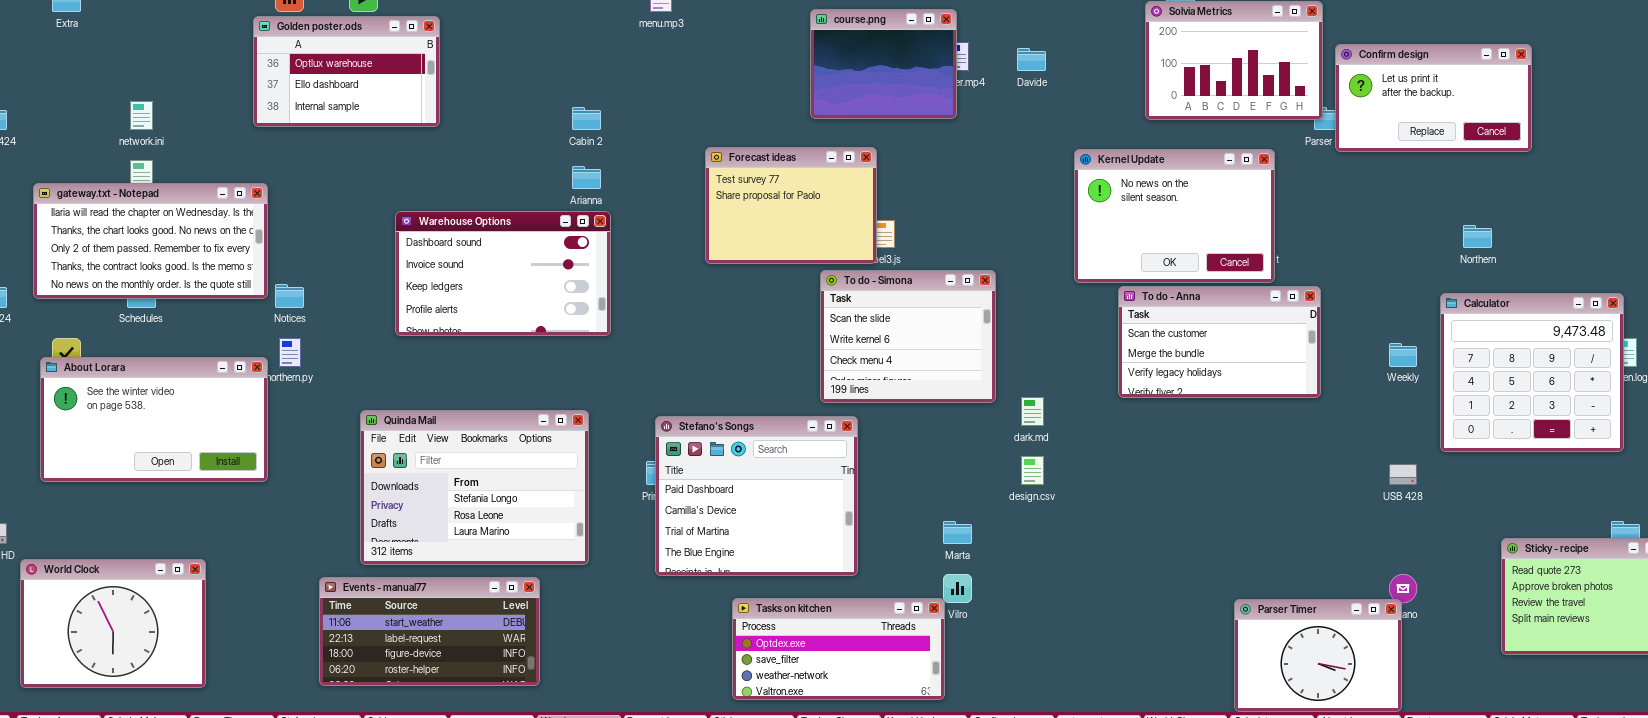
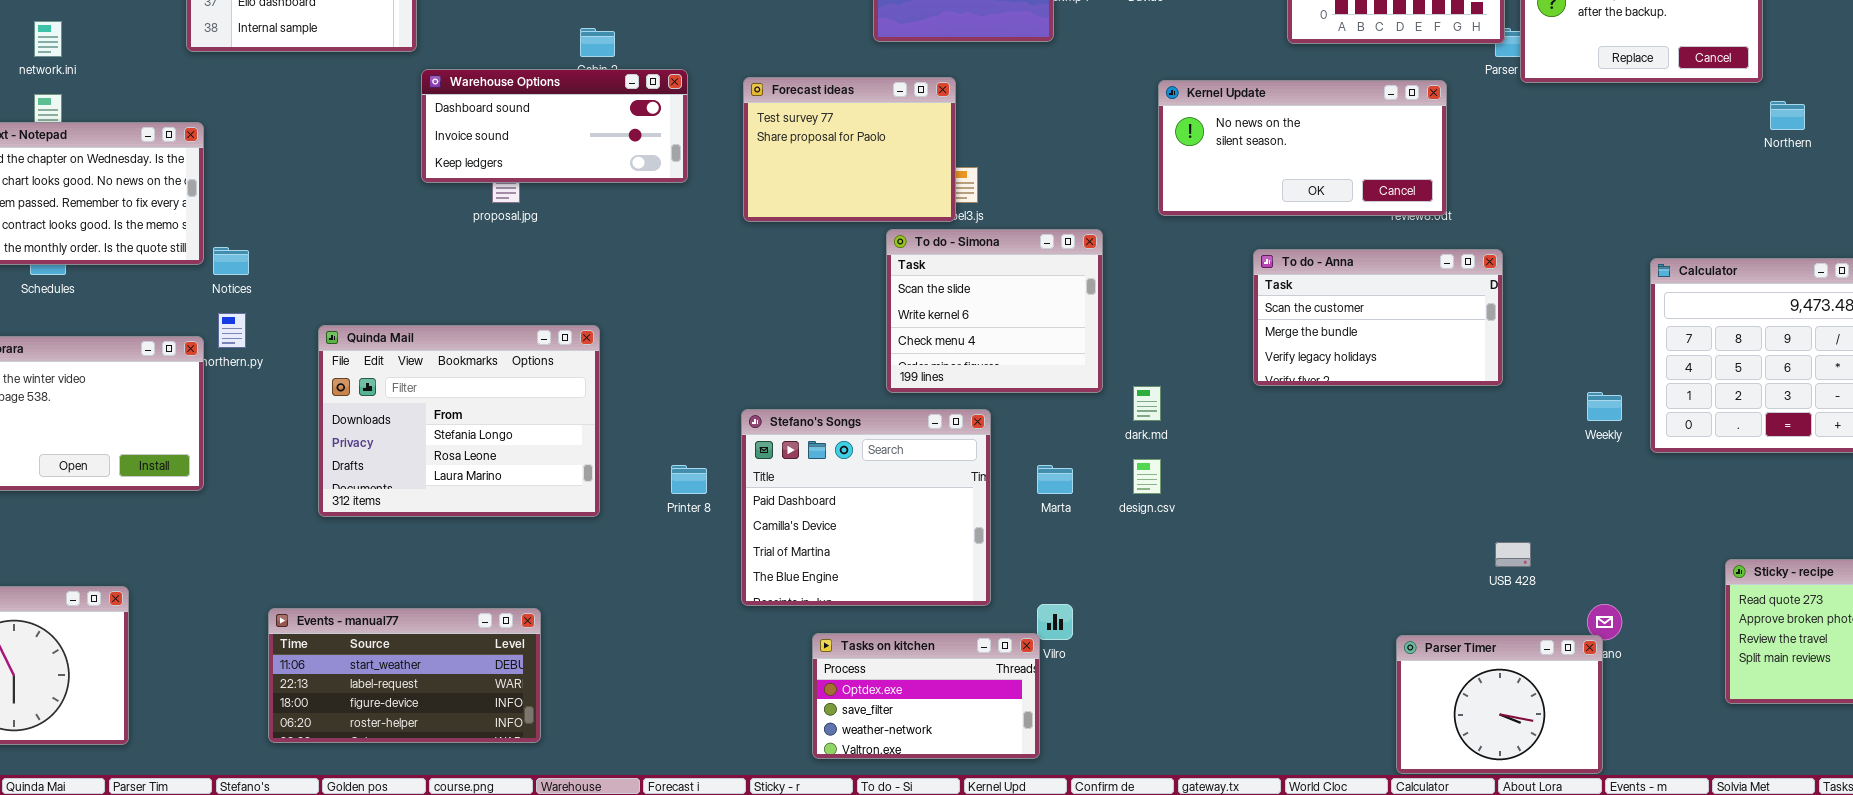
Kernel Update: [1074,149,1275,283] -> [1158,80,1447,216], resized
Warehouse Options: [395,211,611,336] -> [421,69,688,183], moved, resized
Northern: [1463,225,1492,248] -> [1770,101,1805,130], moved
Weekly: [1389,343,1417,367] -> [1587,392,1622,421], moved
Quinda Mail: [360,410,589,565] -> [318,325,600,517], moved
Stefano's Songs: [655,416,858,576] -> [741,409,991,606], moved
USB 428: [1389,464,1417,485] -> [1495,542,1531,567], moved
Marta: [943,521,972,544] -> [1037,465,1073,494], moved
Tasks on kitchen: [732,598,945,700] -> [812,633,1040,759], resized

